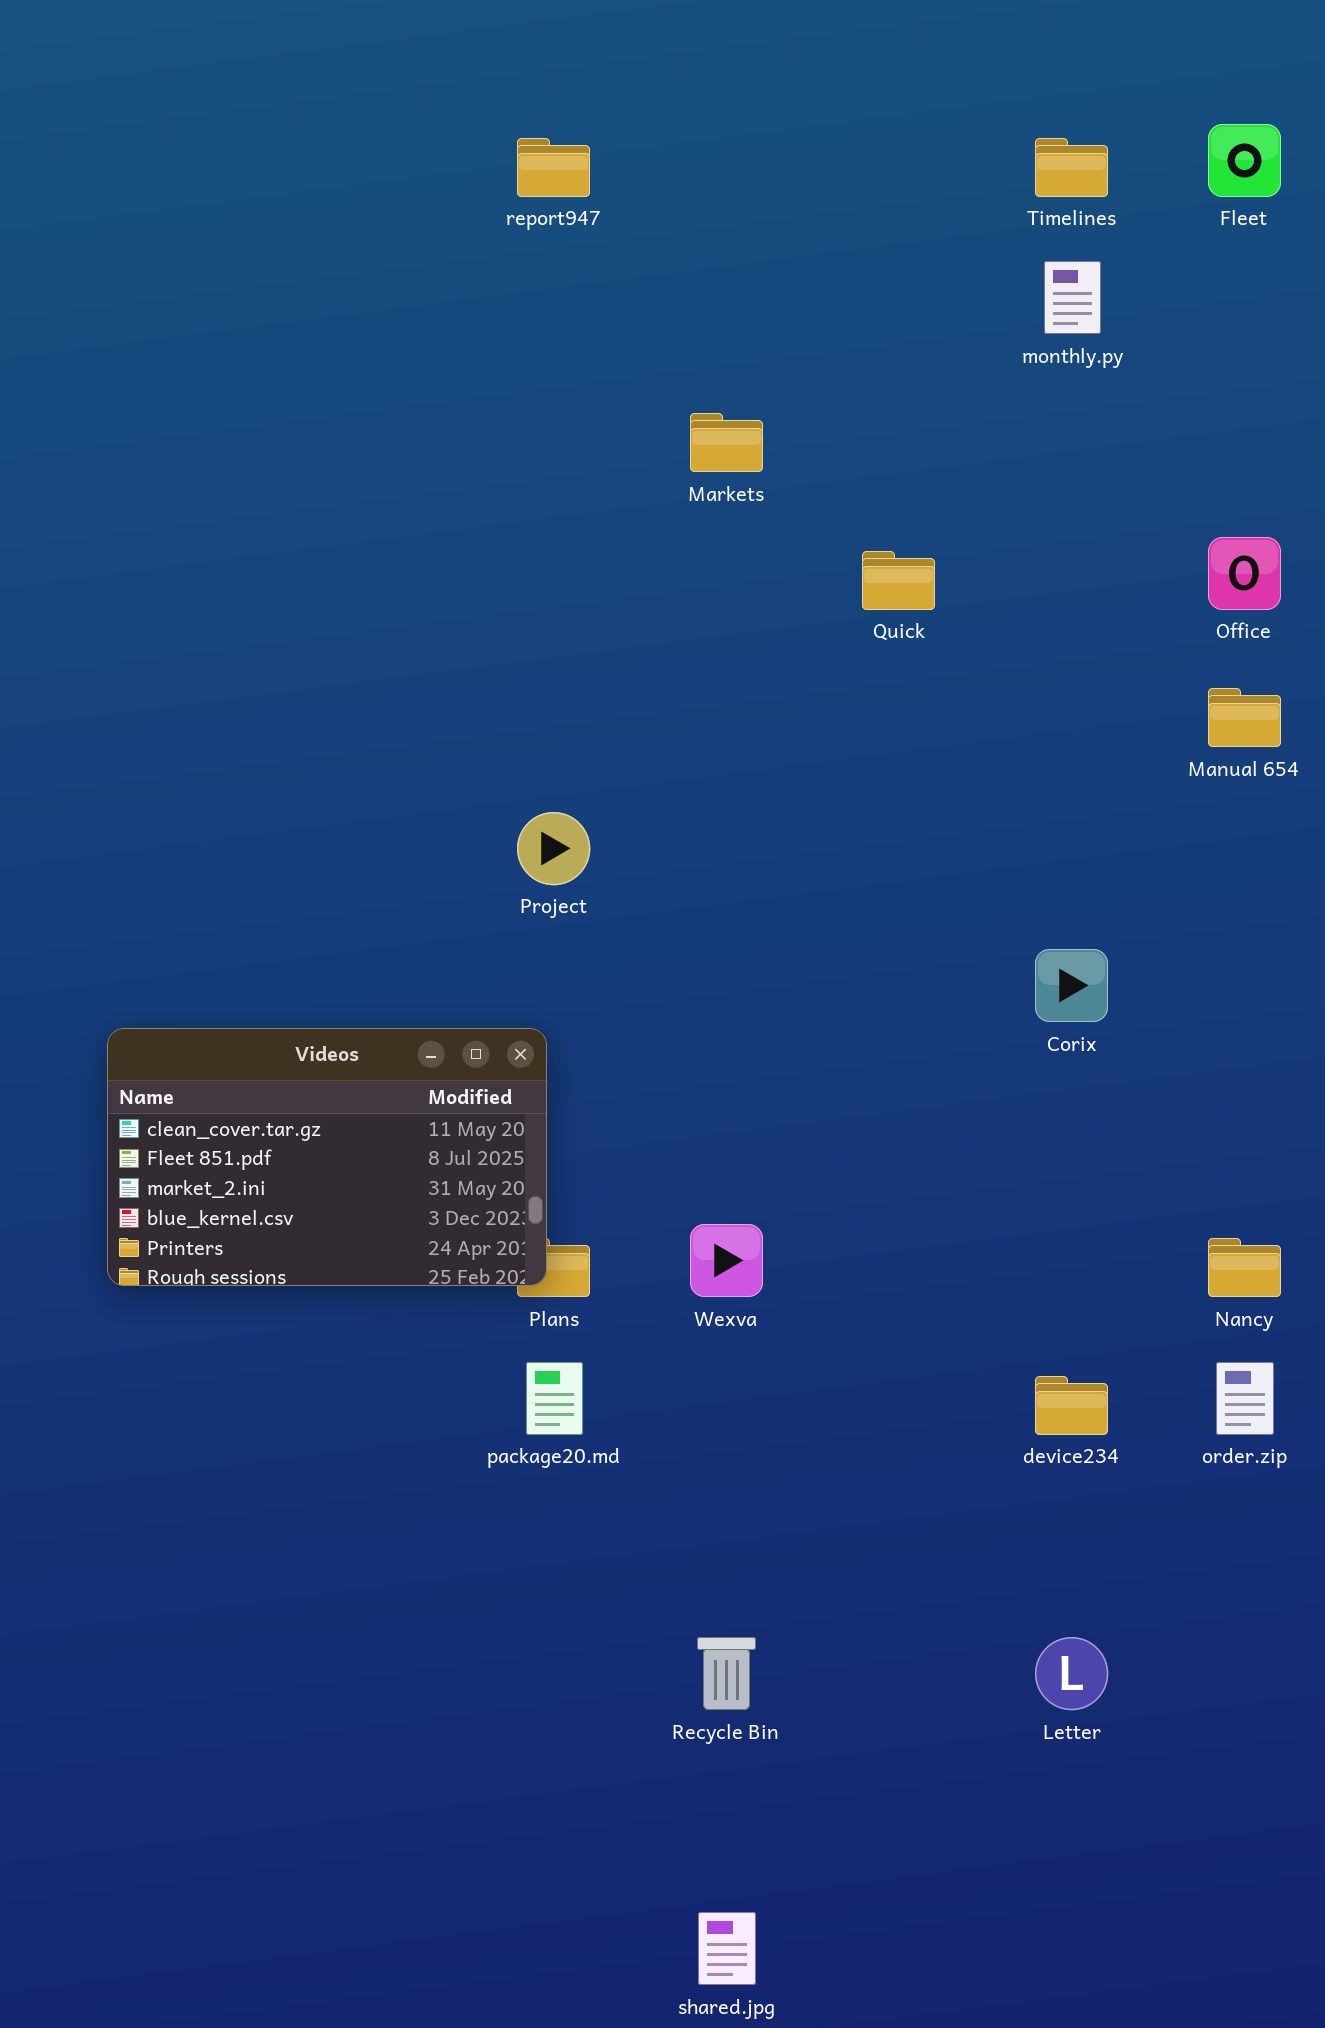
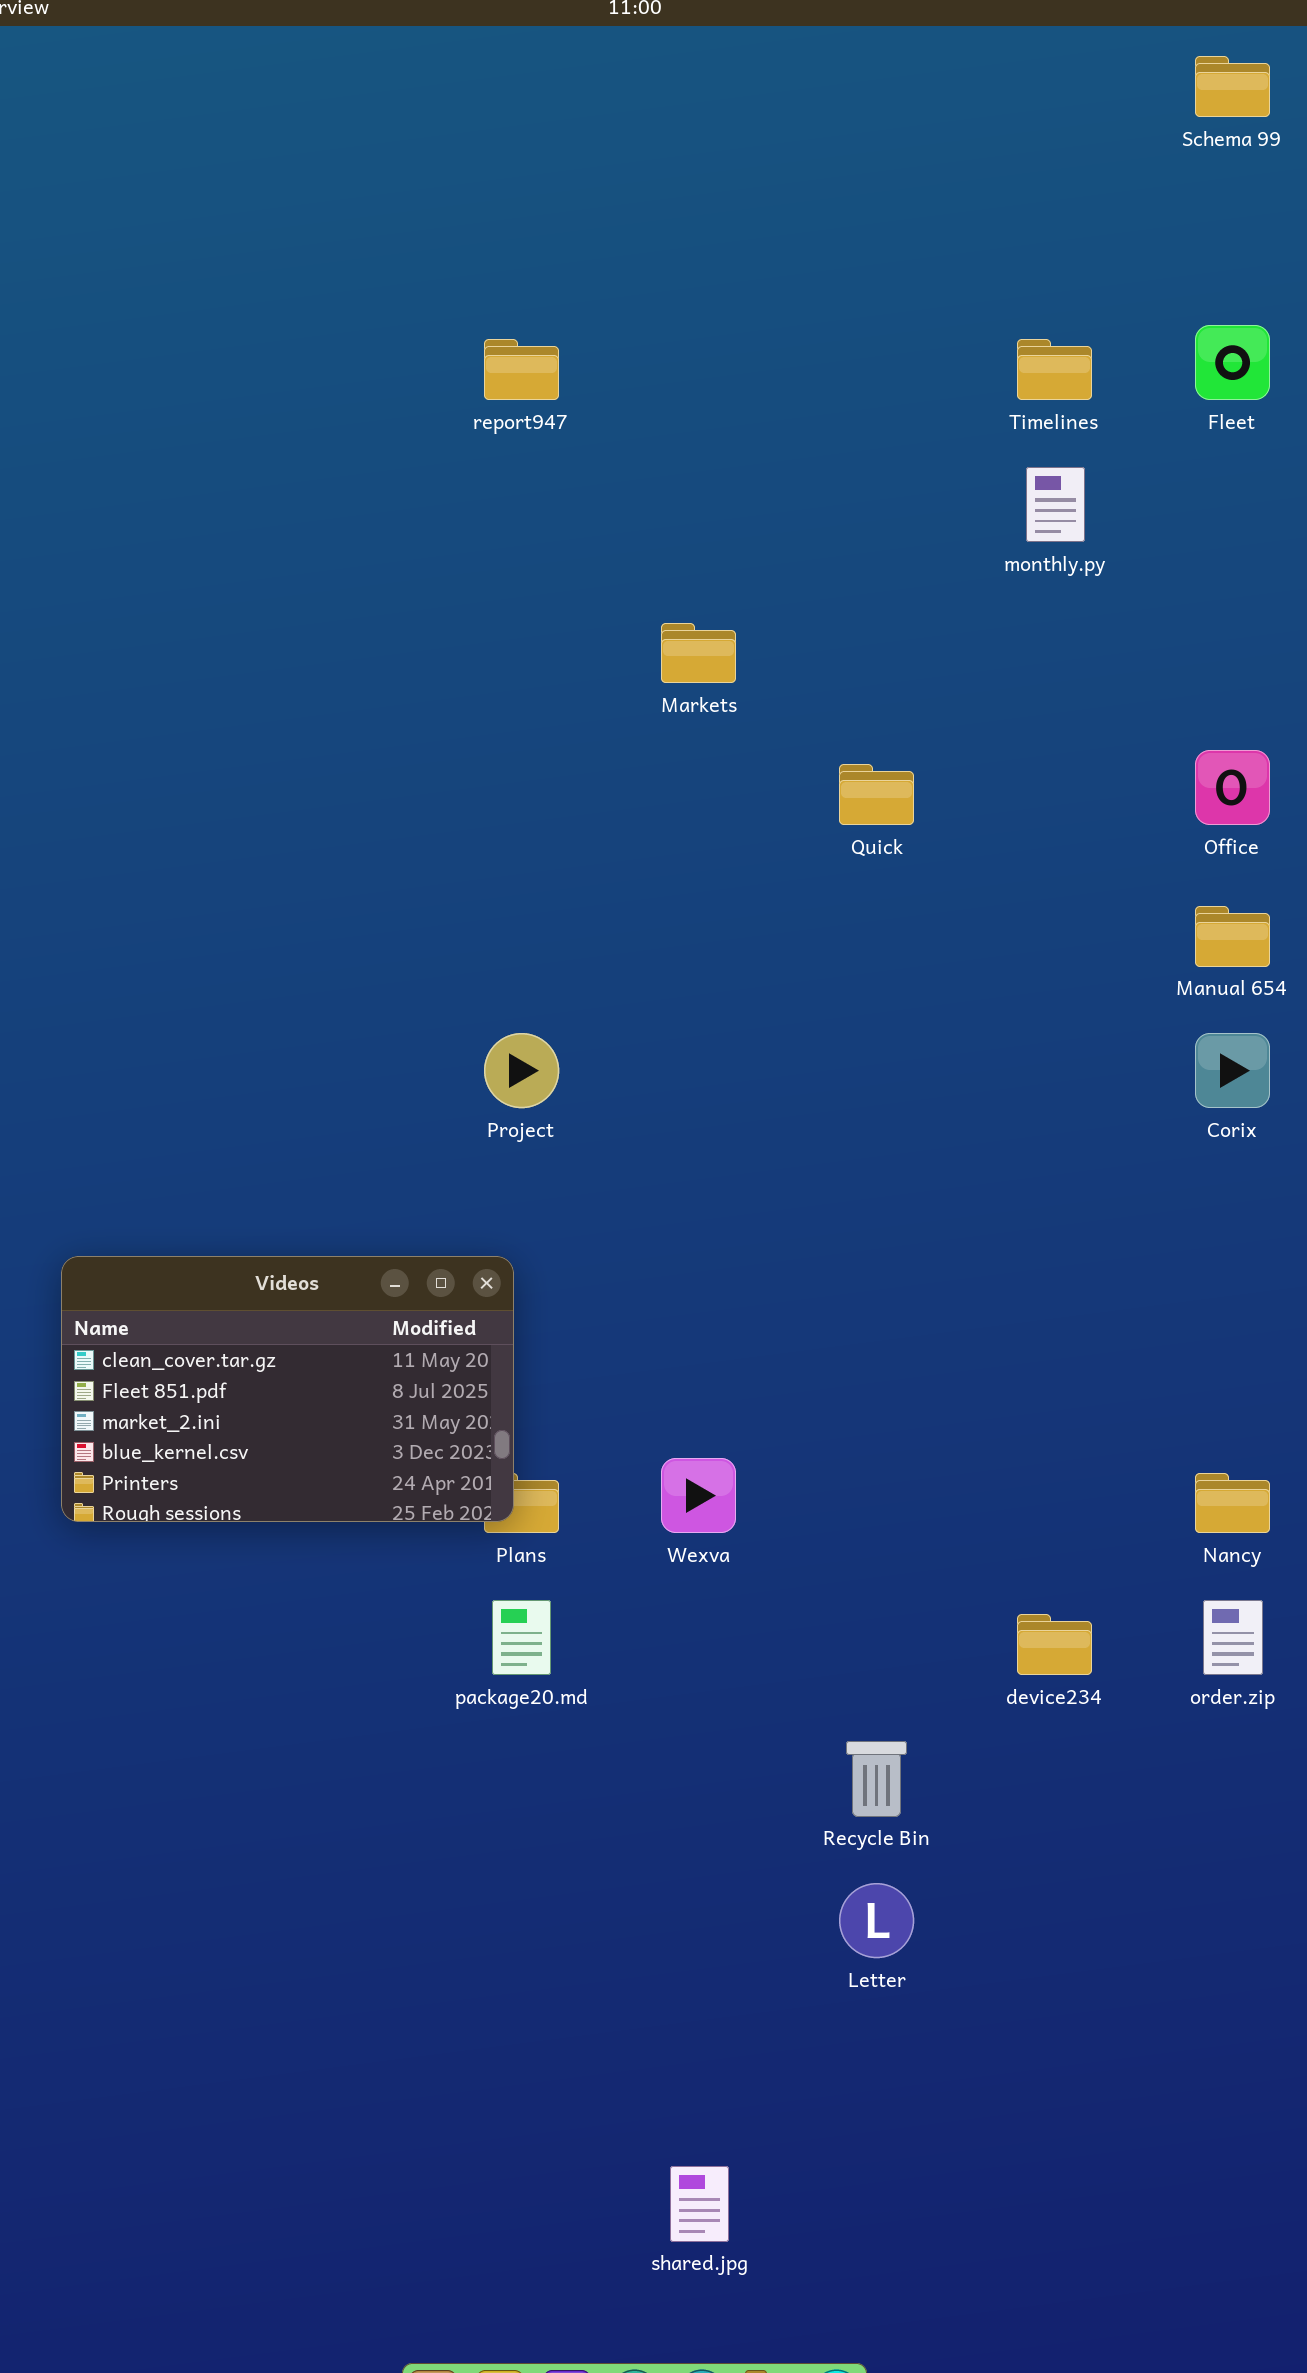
Corix: [1035,949,1108,1022] -> [1195,1033,1270,1108], moved
Recycle Bin: [697,1637,756,1710] -> [846,1741,907,1817], moved
Letter: [1035,1637,1108,1710] -> [839,1883,914,1958], moved

